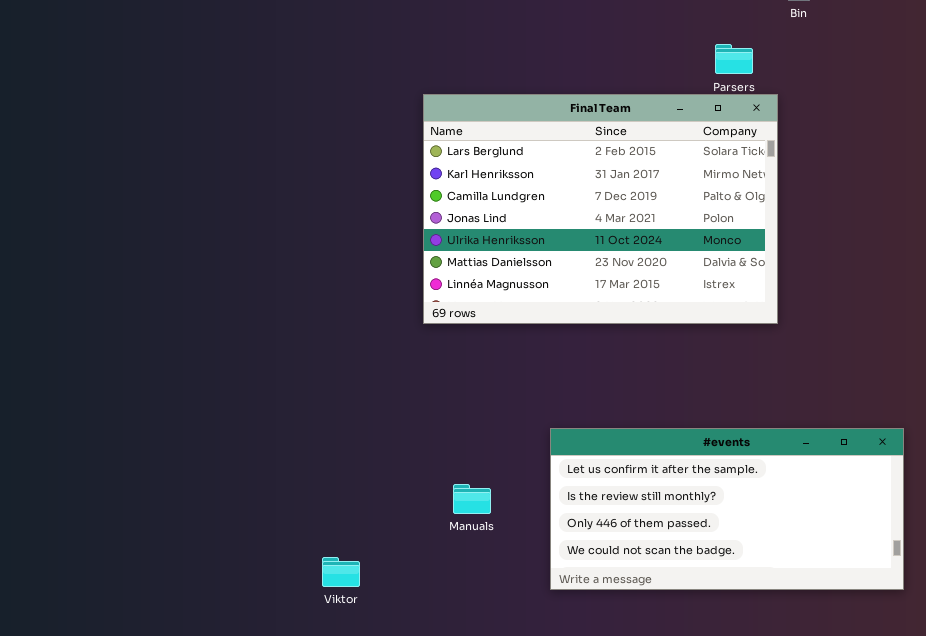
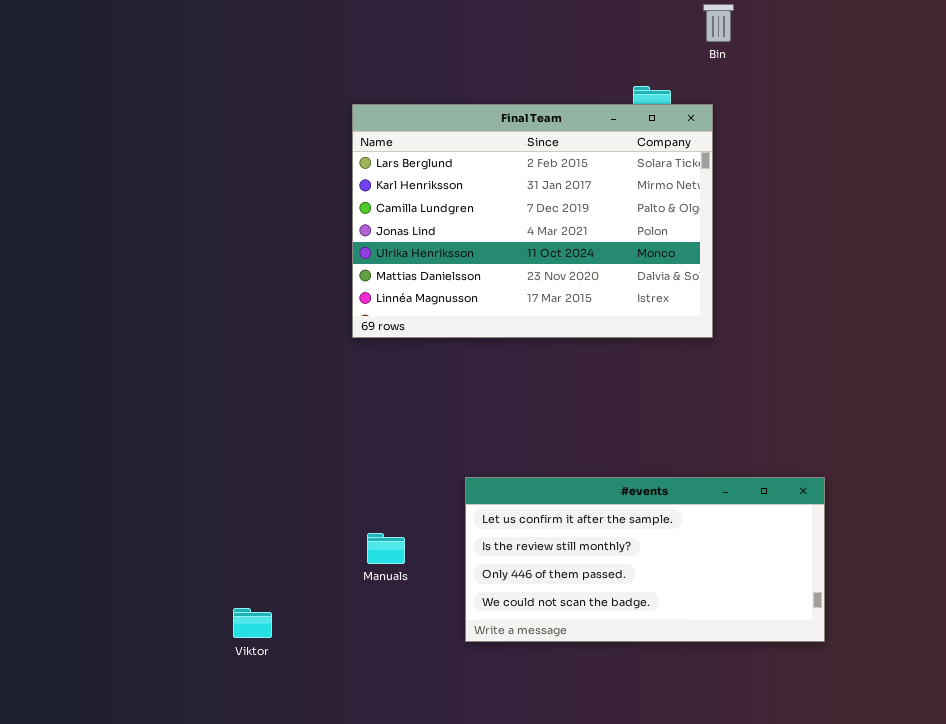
Final Team: [423,94,778,324] -> [352,104,713,338], moved

